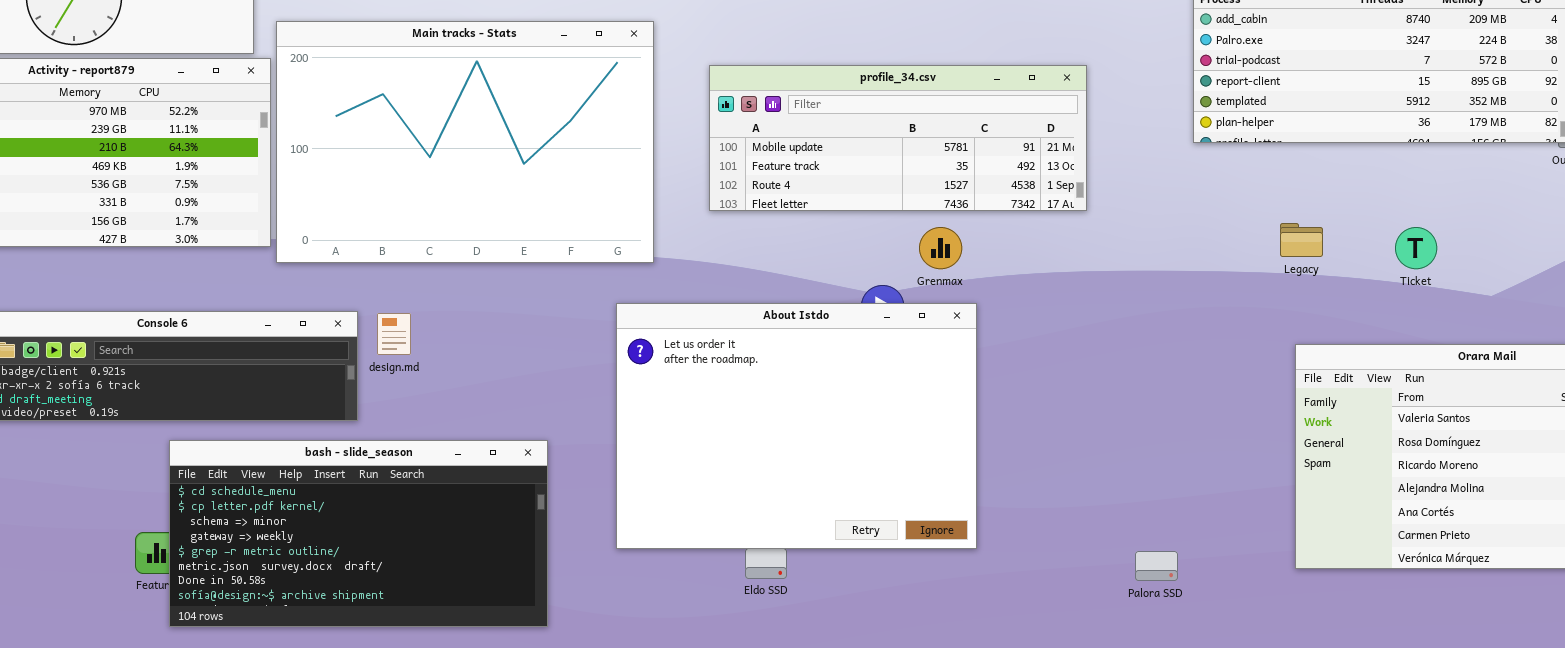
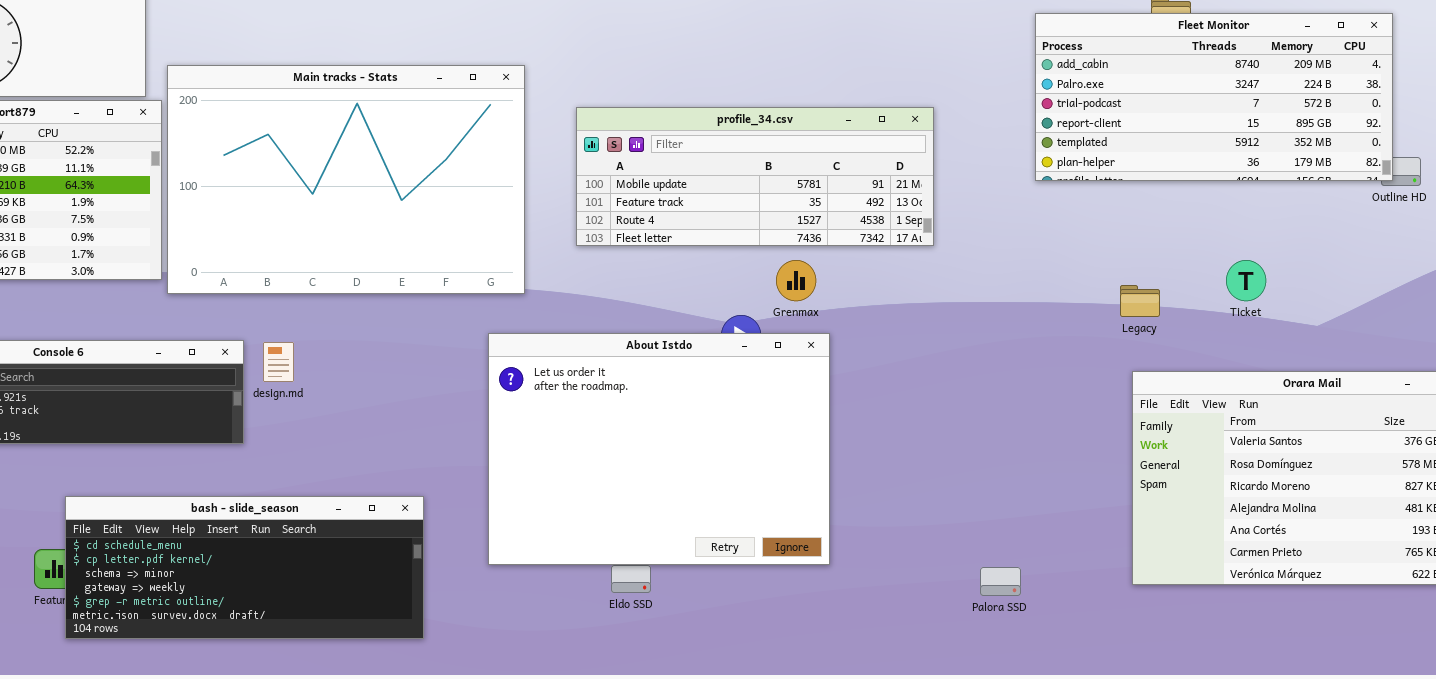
Legacy: [1280,223,1323,257] -> [1120,285,1160,317], moved
bash - slide_season: [169,440,548,627] -> [65,496,424,639], resized

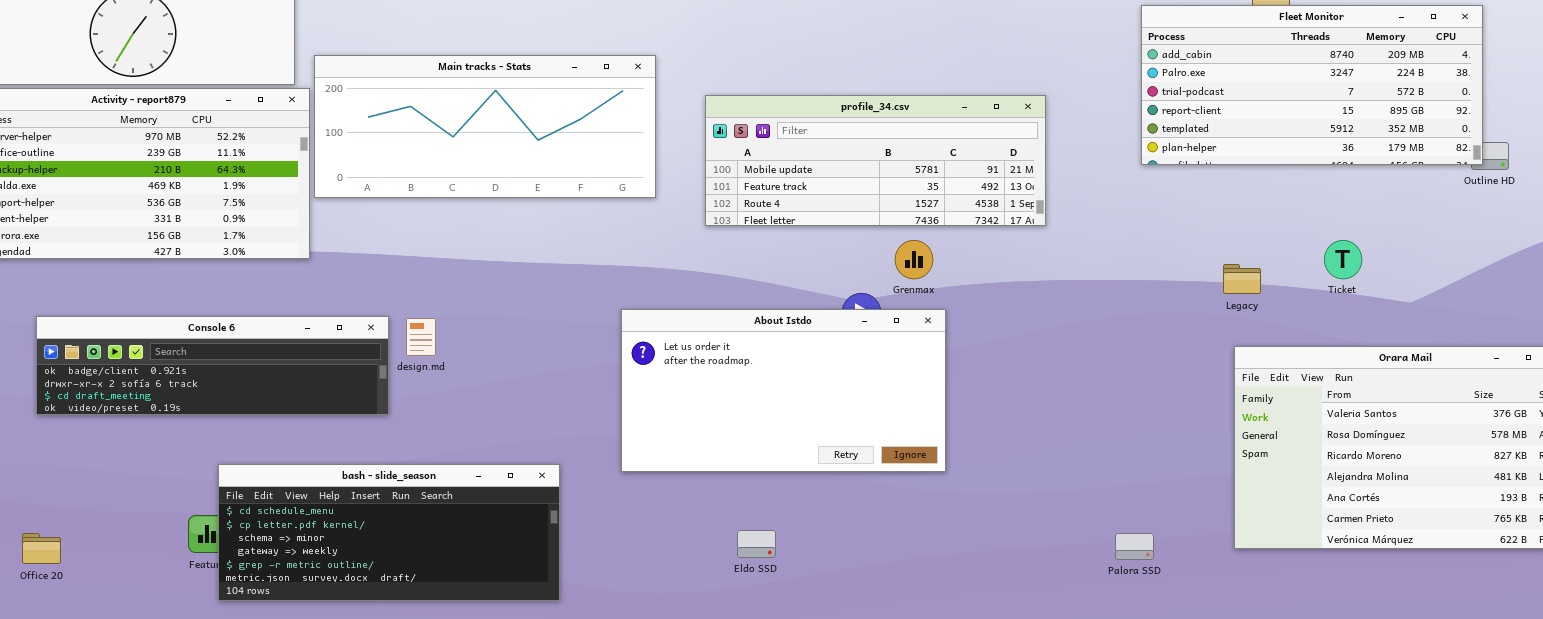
Main tracks - Stats: [167,65,525,294] -> [314,55,656,198], resized
About Istdo: [488,333,830,565] -> [621,309,946,472], resized
Palora SSD: [980,567,1021,596] -> [1115,533,1154,560], moved

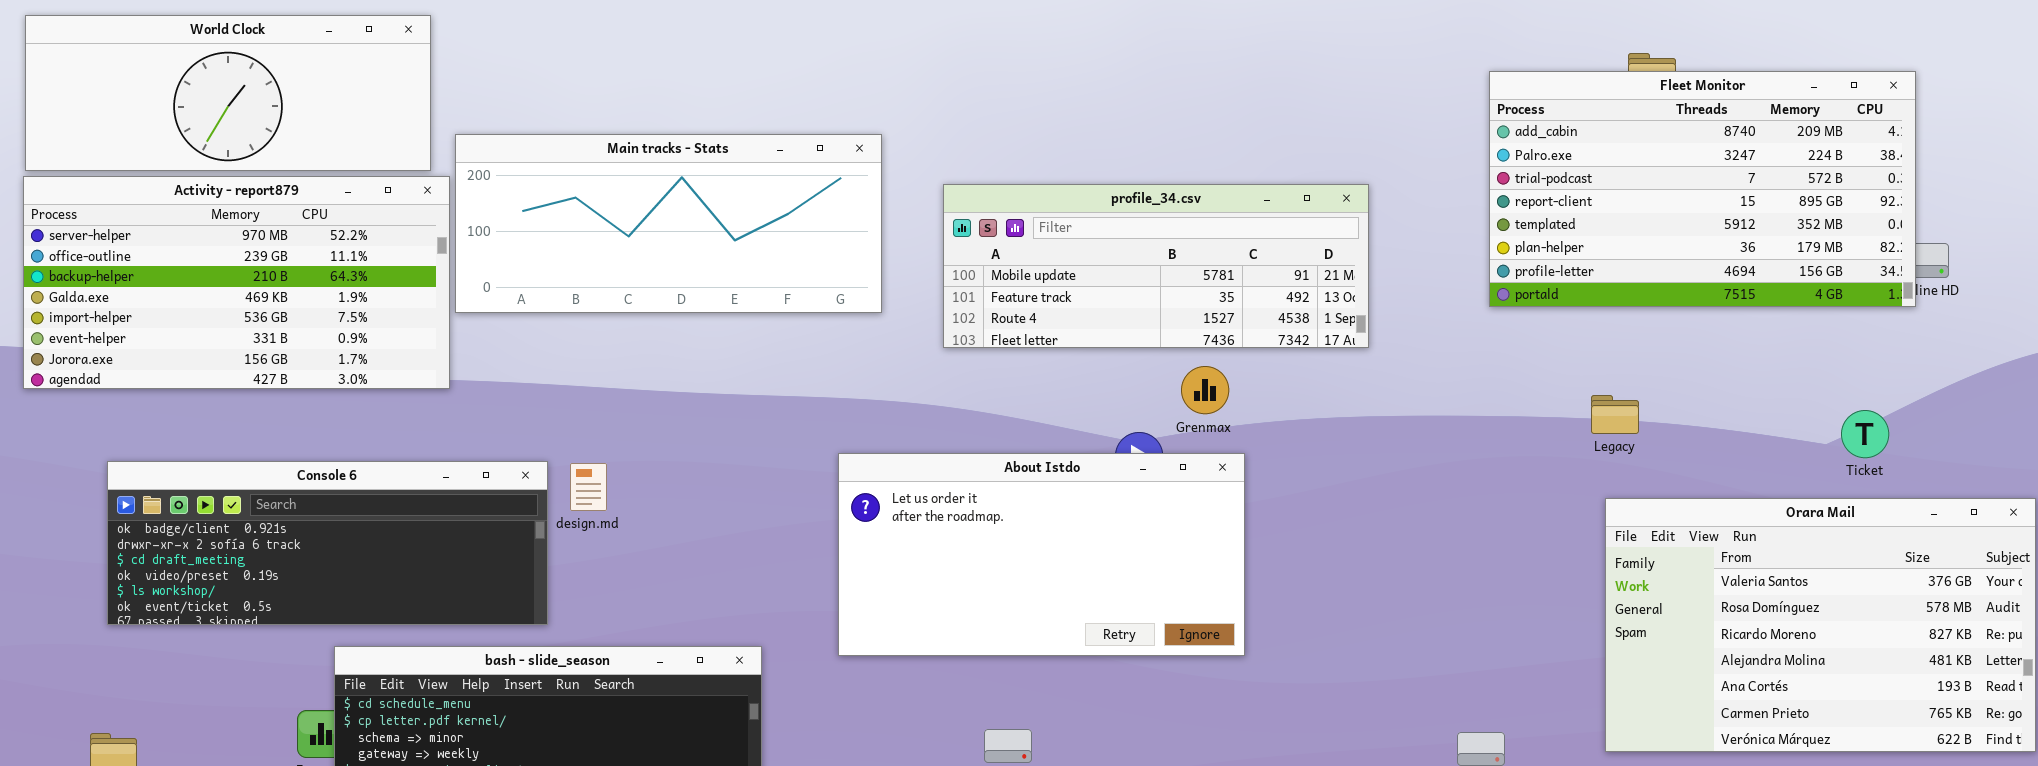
Fleet Monitor: [1141,5,1483,165] -> [1489,71,1916,307], resized
Ticket: [1324,240,1362,279] -> [1841,410,1889,458], moved
Console 6: [36,316,389,415] -> [107,461,548,625], resized

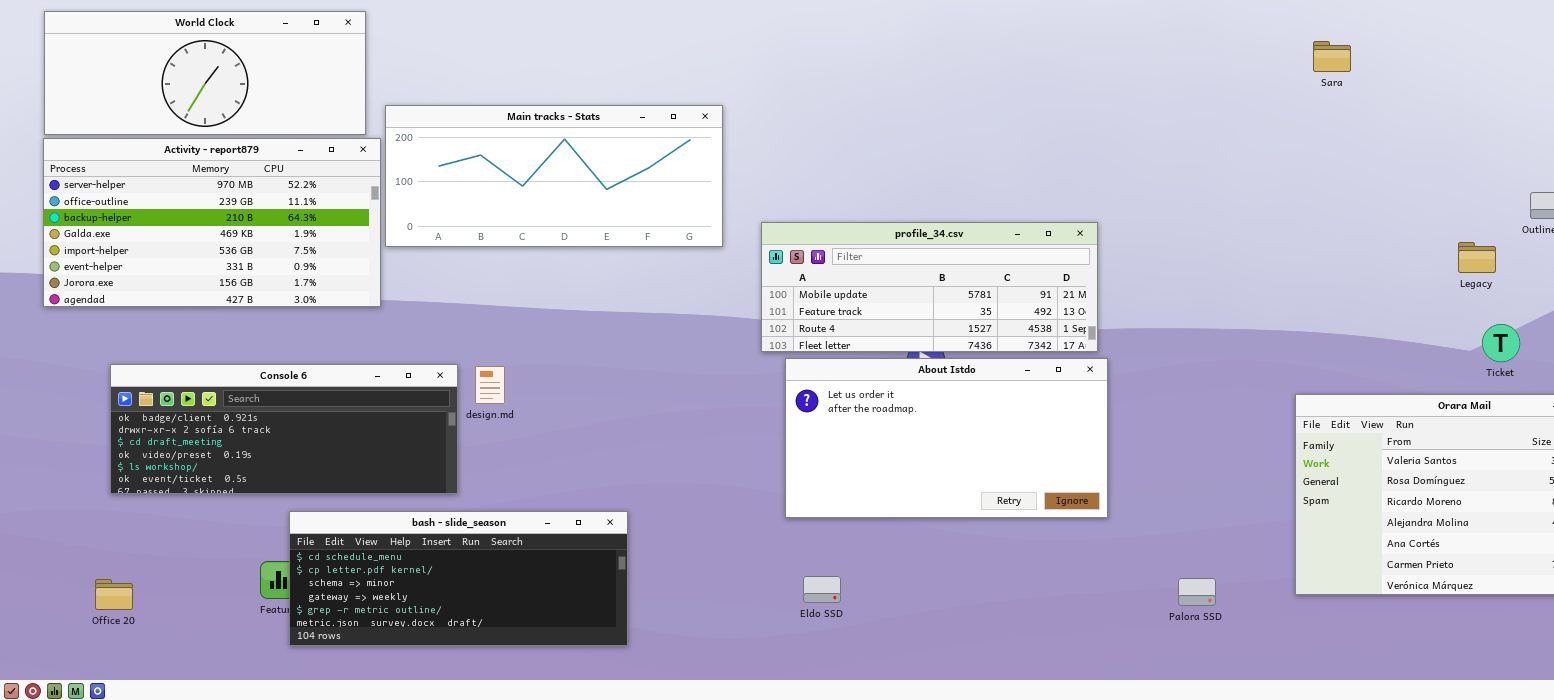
Fleet Monitor: [1489,71,1916,307] -> none, closed
profile_34.csv: [943,184,1369,348] -> [761,222,1098,352], moved
Legacy: [1591,395,1639,434] -> [1458,242,1496,273], moved
About Istdo: [838,453,1245,656] -> [785,358,1108,518], moved

